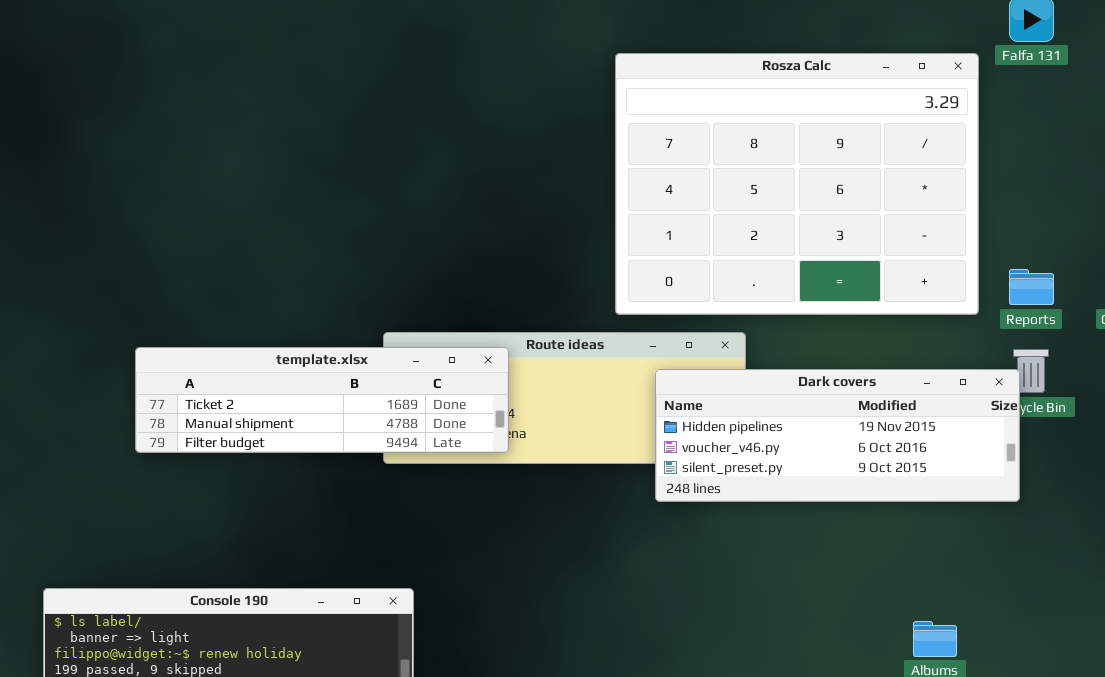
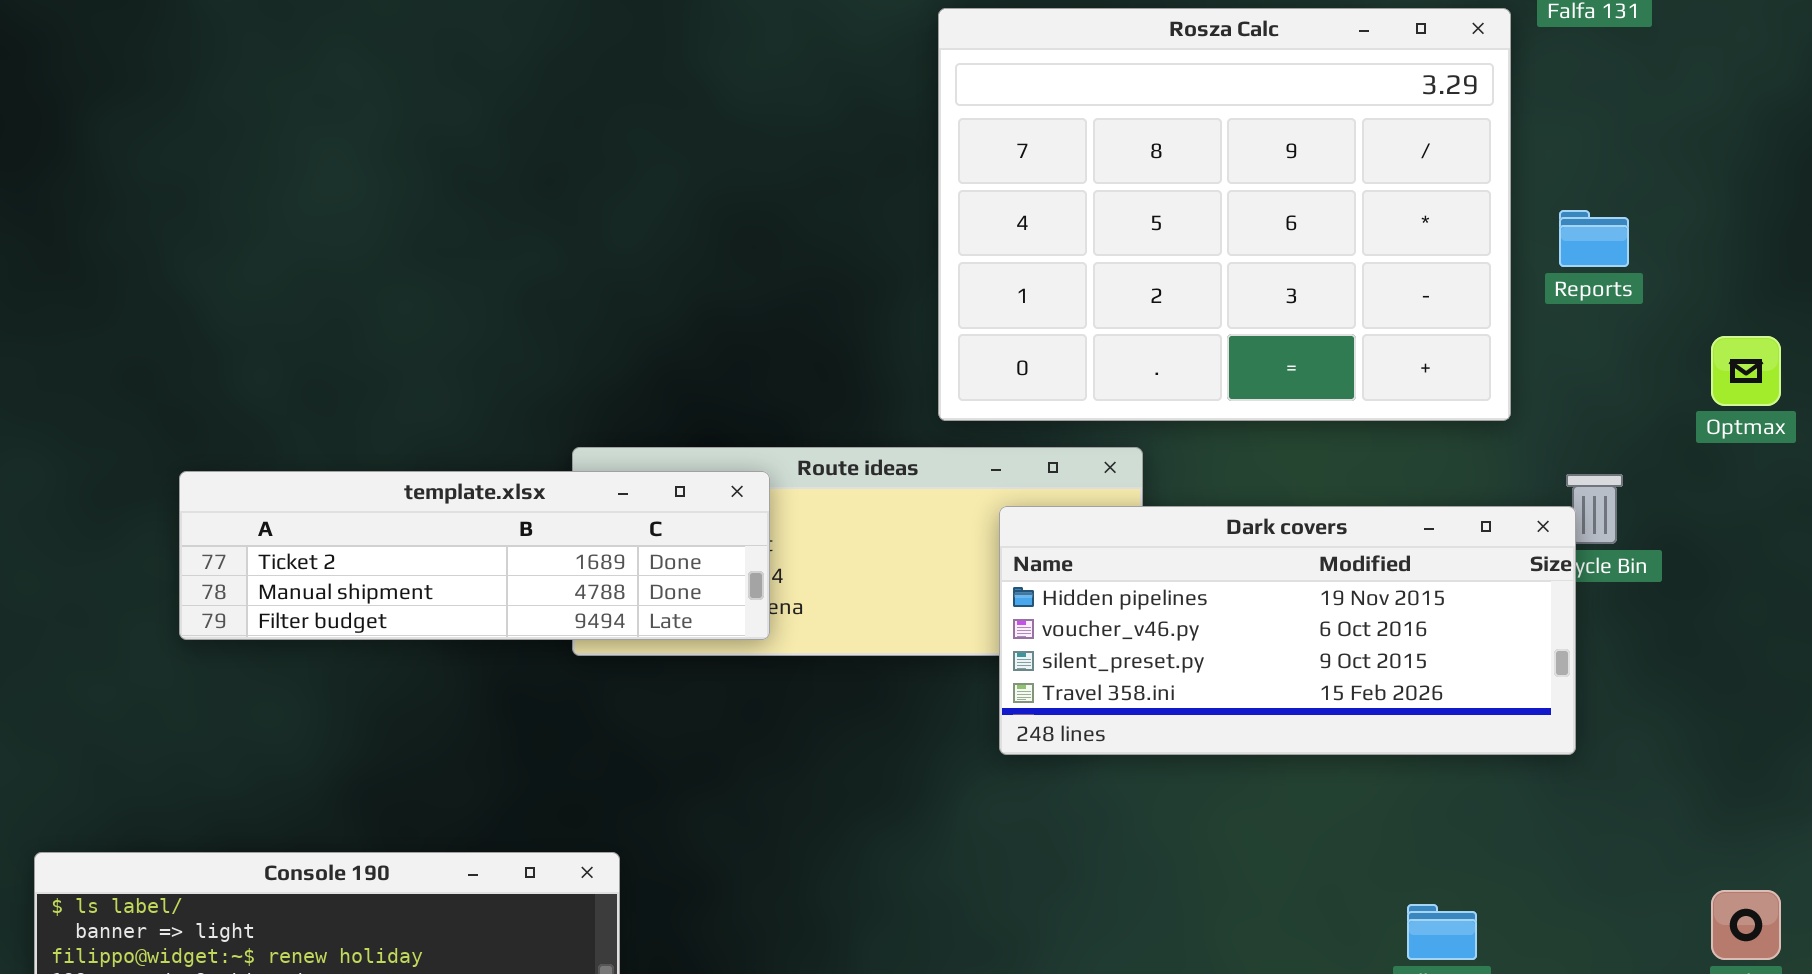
Reports: [1009,269,1054,305] -> [1559,210,1629,267], moved
Dark covers: [655,369,1020,502] -> [999,506,1576,755], resized

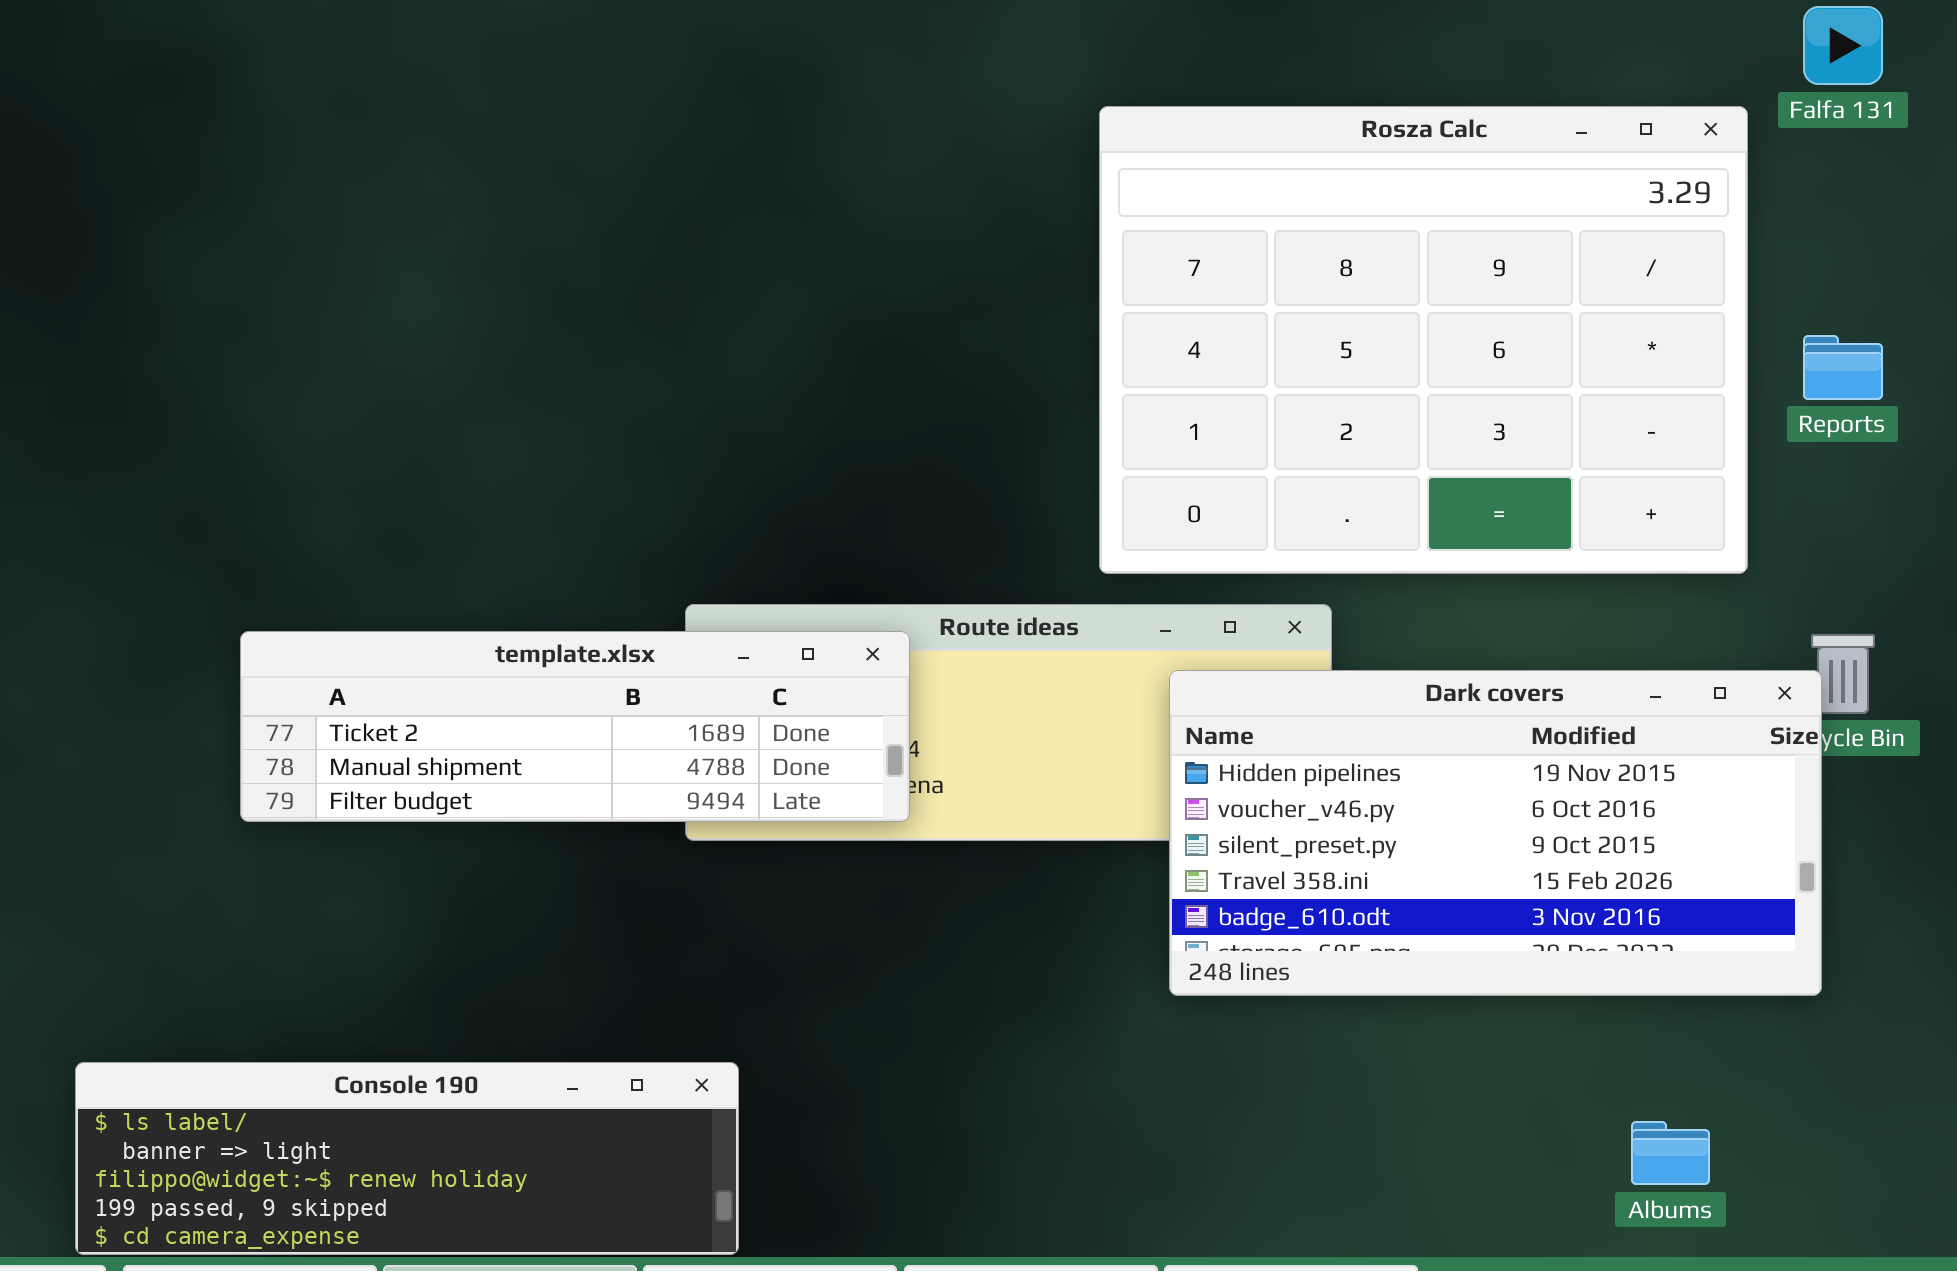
Dark covers: [999,506,1576,755] -> [1169,670,1822,996], resized

